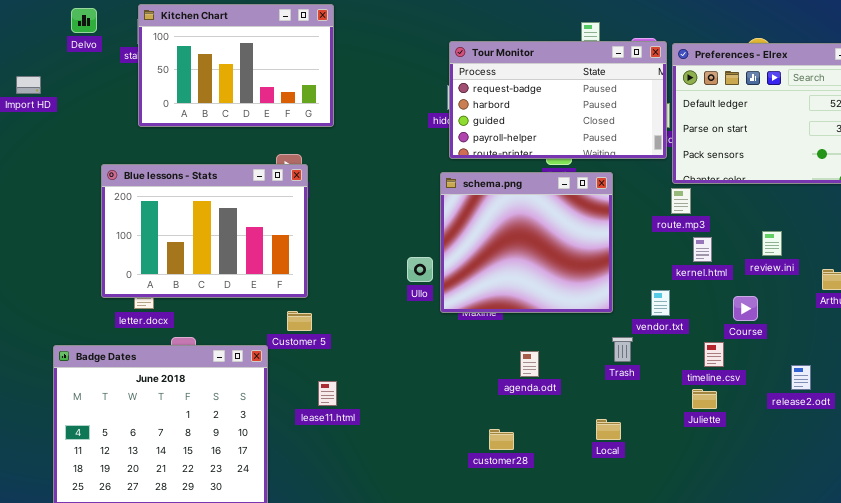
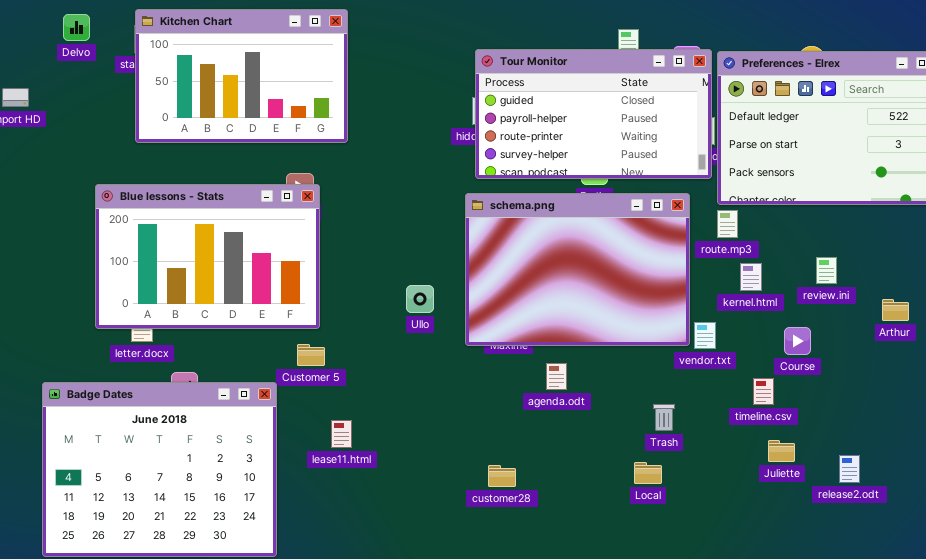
Tour Monitor: [449,41,667,159] -> [475,49,712,179], scrolled down 2 rows
schema.png: [440,172,613,313] -> [465,193,690,346], resized
Ullo: [407,257,433,282] -> [406,285,434,313], moved
Trash: [612,337,633,362] -> [653,404,675,431], moved
agenda.odt: [520,351,539,377] -> [546,363,567,390], moved
release2.odt: [791,365,811,390] -> [839,455,860,483], moved
Juliette: [692,389,717,409] -> [768,440,795,462], moved
customer28: [489,429,514,450] -> [488,465,516,487], moved

